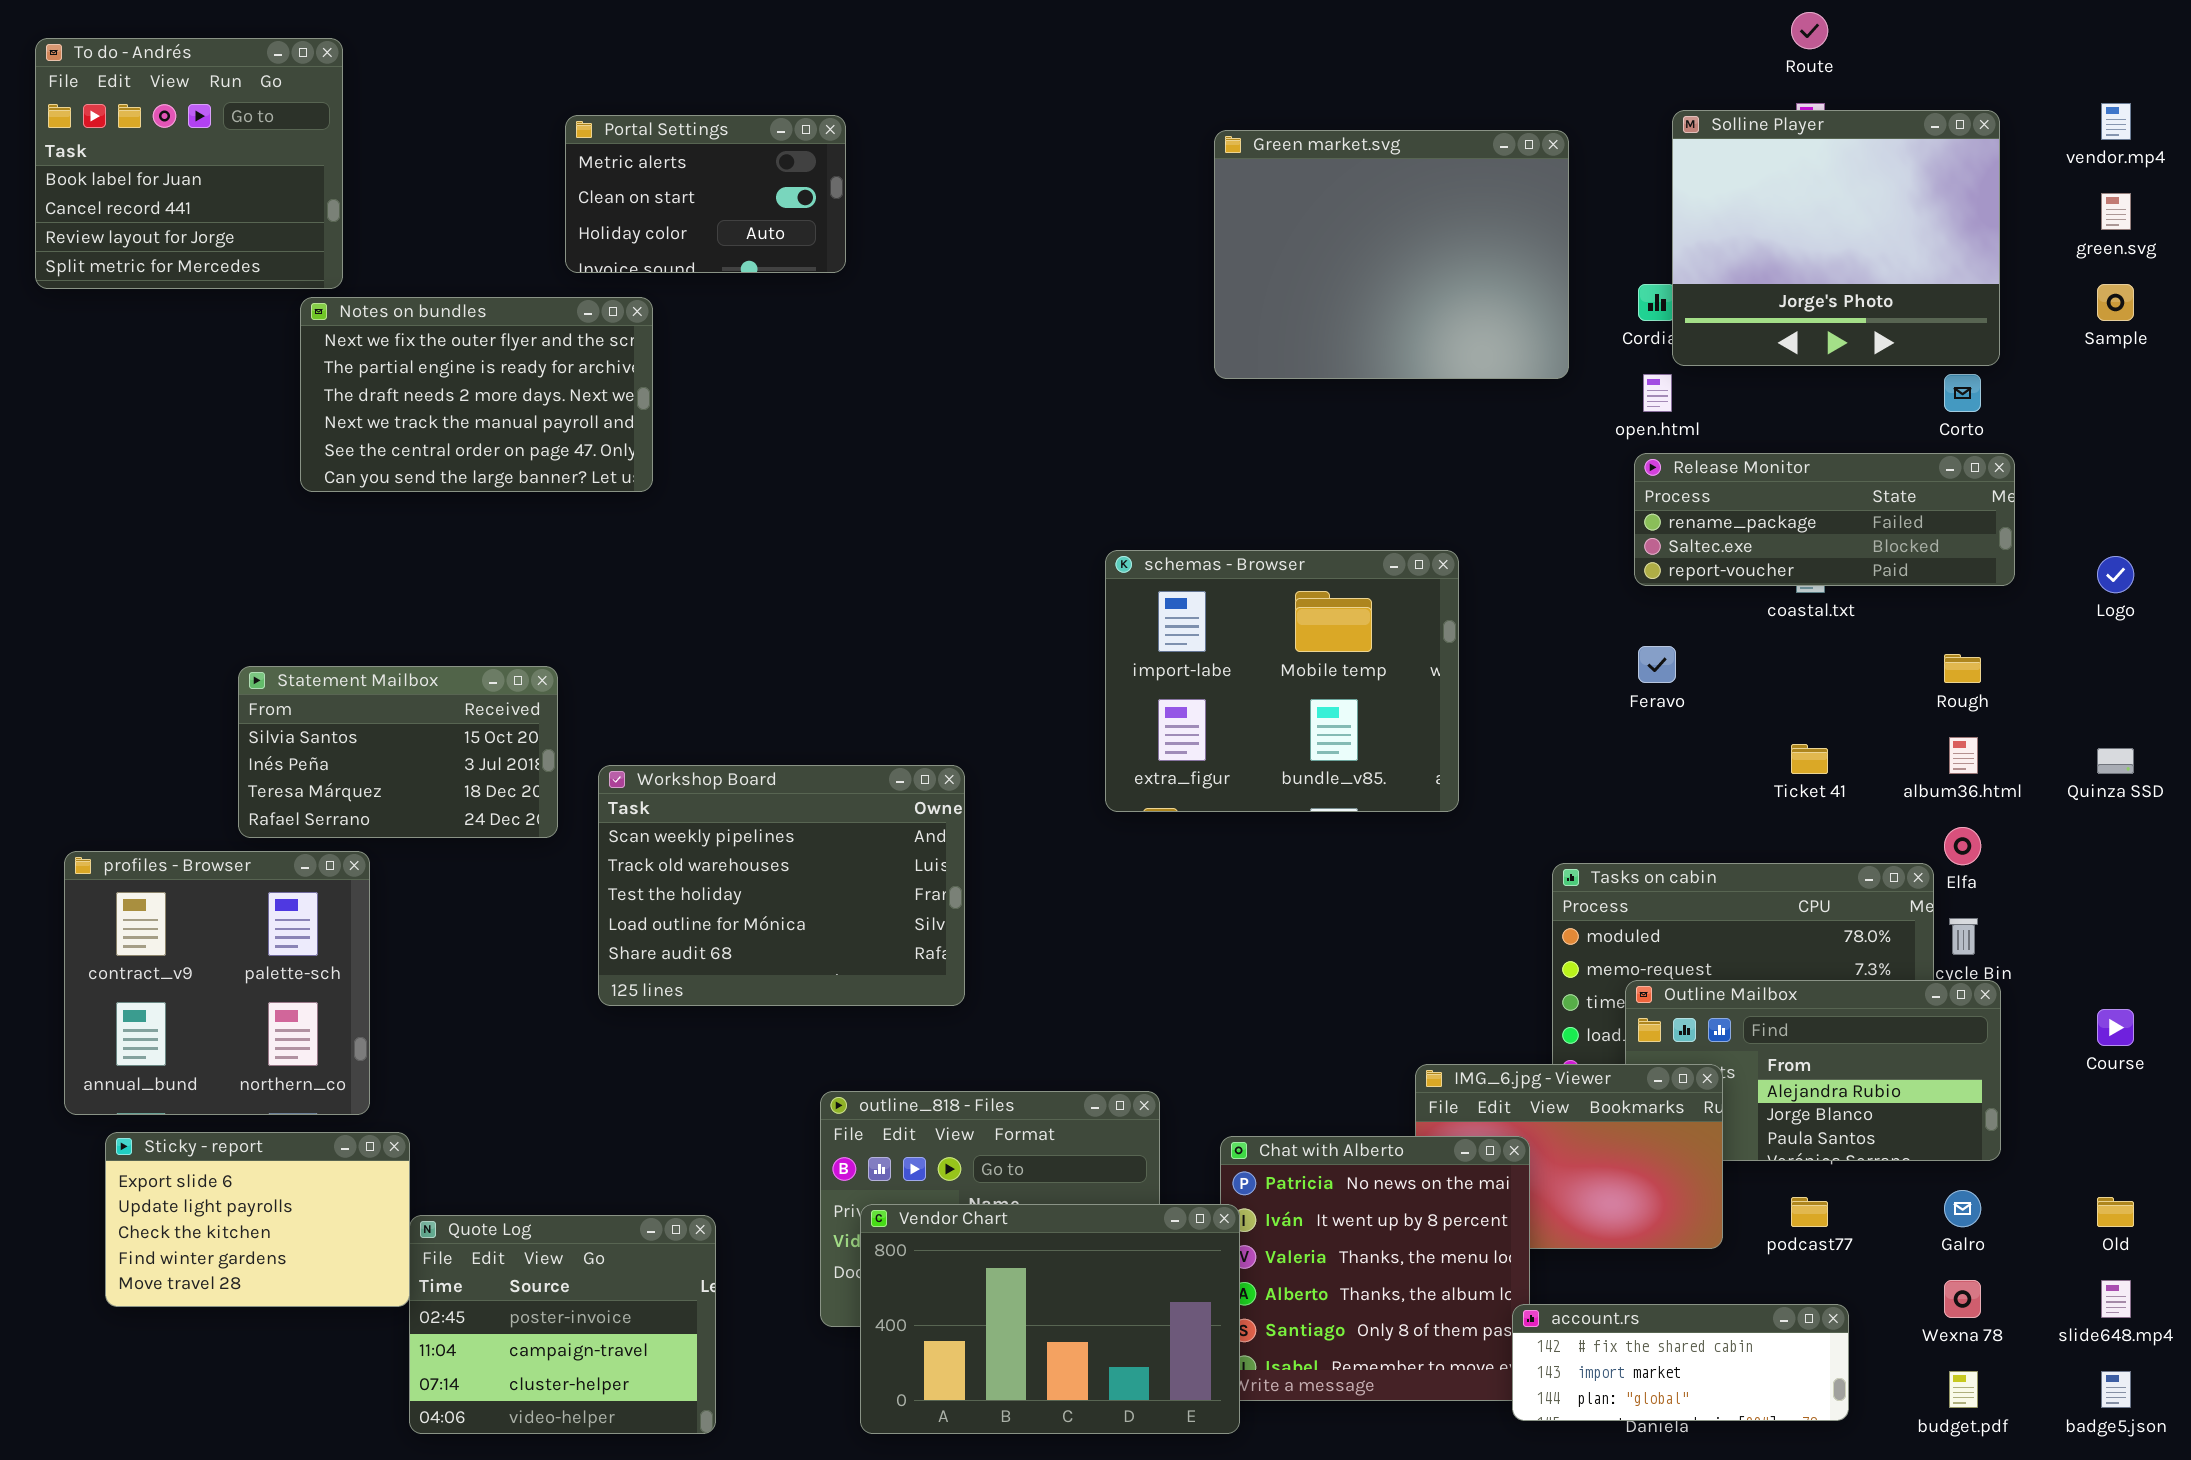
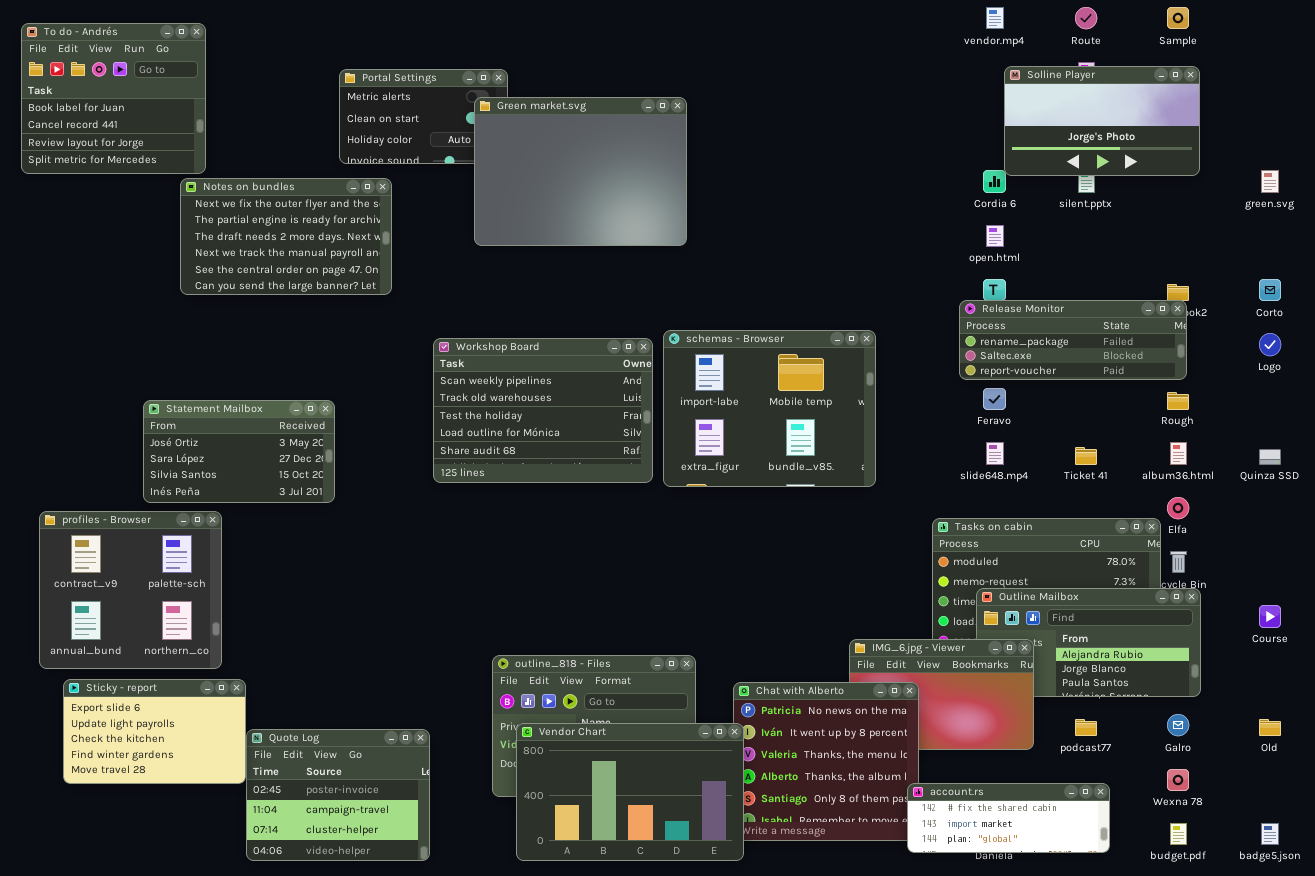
vendor.mp4: [2101,103,2131,140] -> [986,7,1004,29], moved
Solline Player: [1672,110,2000,366] -> [1004,66,1200,176], resized
Green market.svg: [1214,130,1569,379] -> [474,97,687,246], moved
green.svg: [2101,193,2131,230] -> [1261,170,1279,193], moved
Sample: [2097,284,2134,321] -> [1167,7,1189,29], moved
Corto: [1944,374,1981,412] -> [1259,279,1281,301], moved
Release Monitor: [1634,453,2015,586] -> [959,300,1187,380], moved
Statement Mailbox: [238,666,558,838] -> [143,400,335,503], scrolled up 2 rows
Workshop Board: [598,765,965,1006] -> [433,338,653,483], moved
slide648.mp4: [2101,1280,2131,1318] -> [986,442,1004,465], moved

